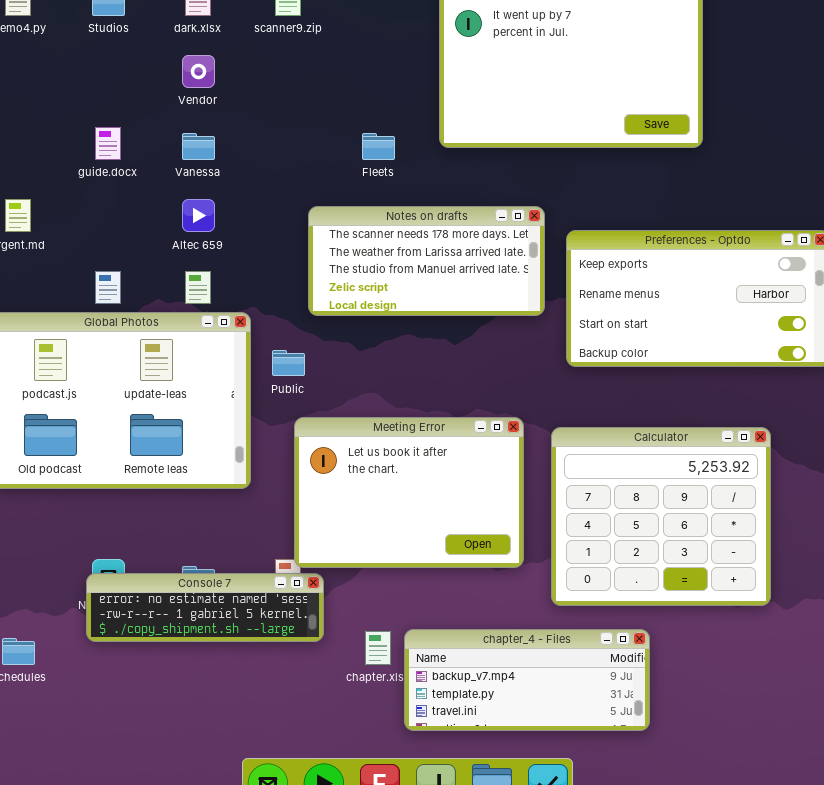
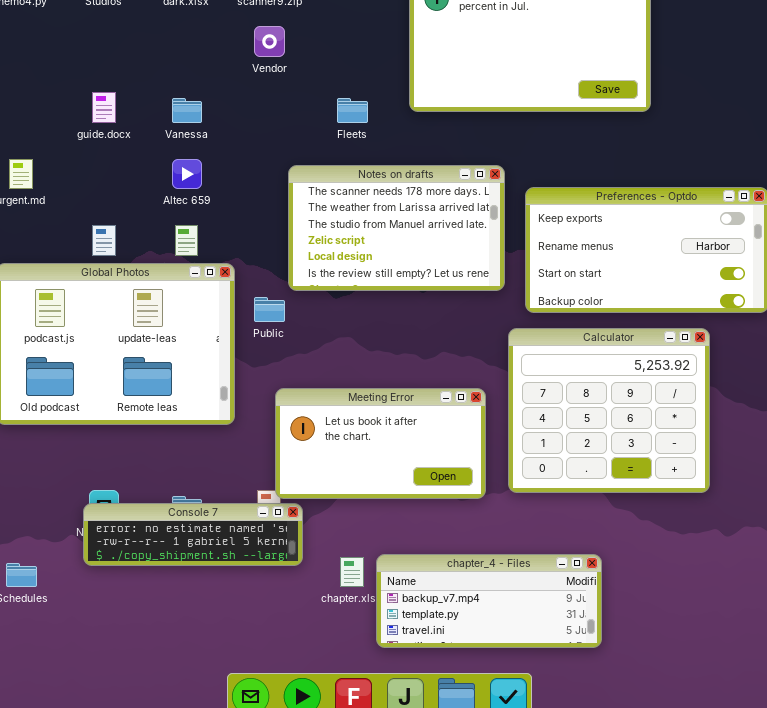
Vendor: [182,55,215,88] -> [254,26,285,57], moved
Notes on drafts: [308,206,545,316] -> [288,165,505,291], resized
Meeting Error: [294,417,524,568] -> [275,388,486,499], resized
Calculator: [551,427,771,606] -> [508,328,710,493], moved

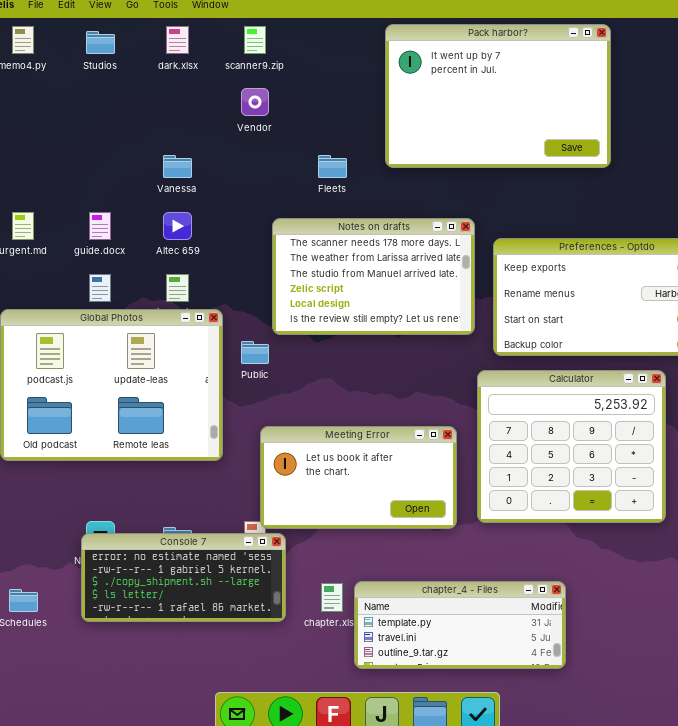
guide.docx: [92,92,116,123] -> [89,212,111,240], moved
Console 7: [83,503,303,566] -> [81,533,286,622], resized
chapter_4 - Files: [376,554,602,648] -> [354,581,566,669], scrolled down 1 row

